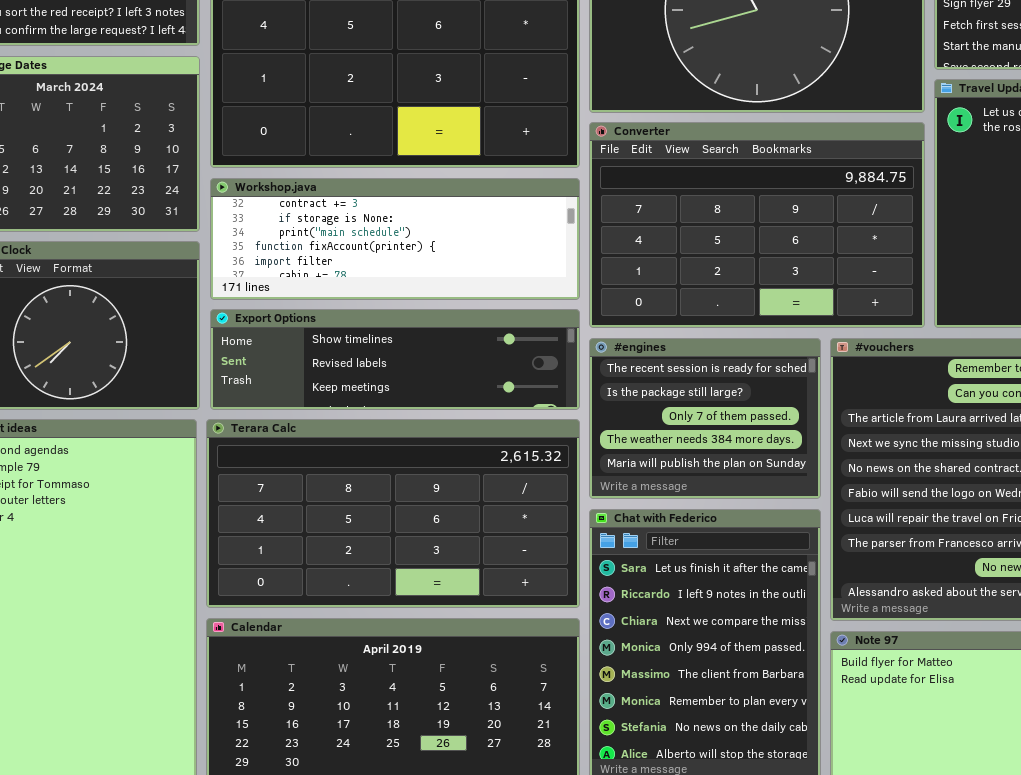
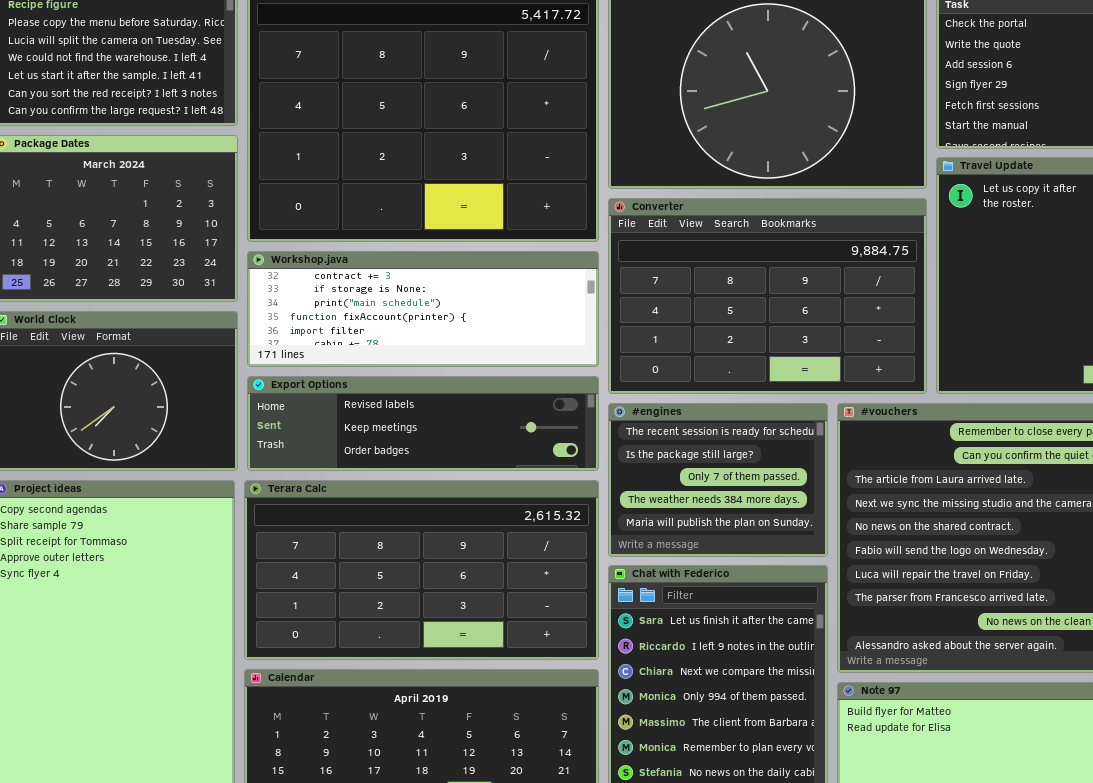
Export Options: [210,309,580,410] -> [247,376,599,471], scrolled down 1 row

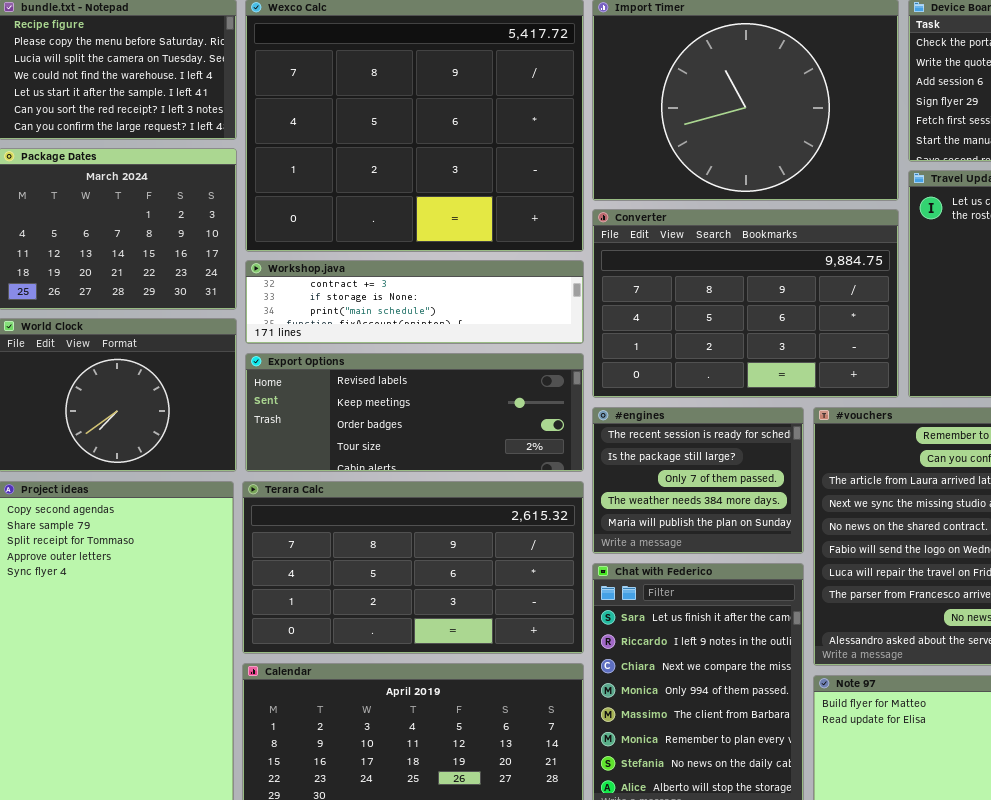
Workshop.java: [247,251,599,367] -> [245,260,584,344], resized
Export Options: [247,376,599,471] -> [245,353,584,472], resized

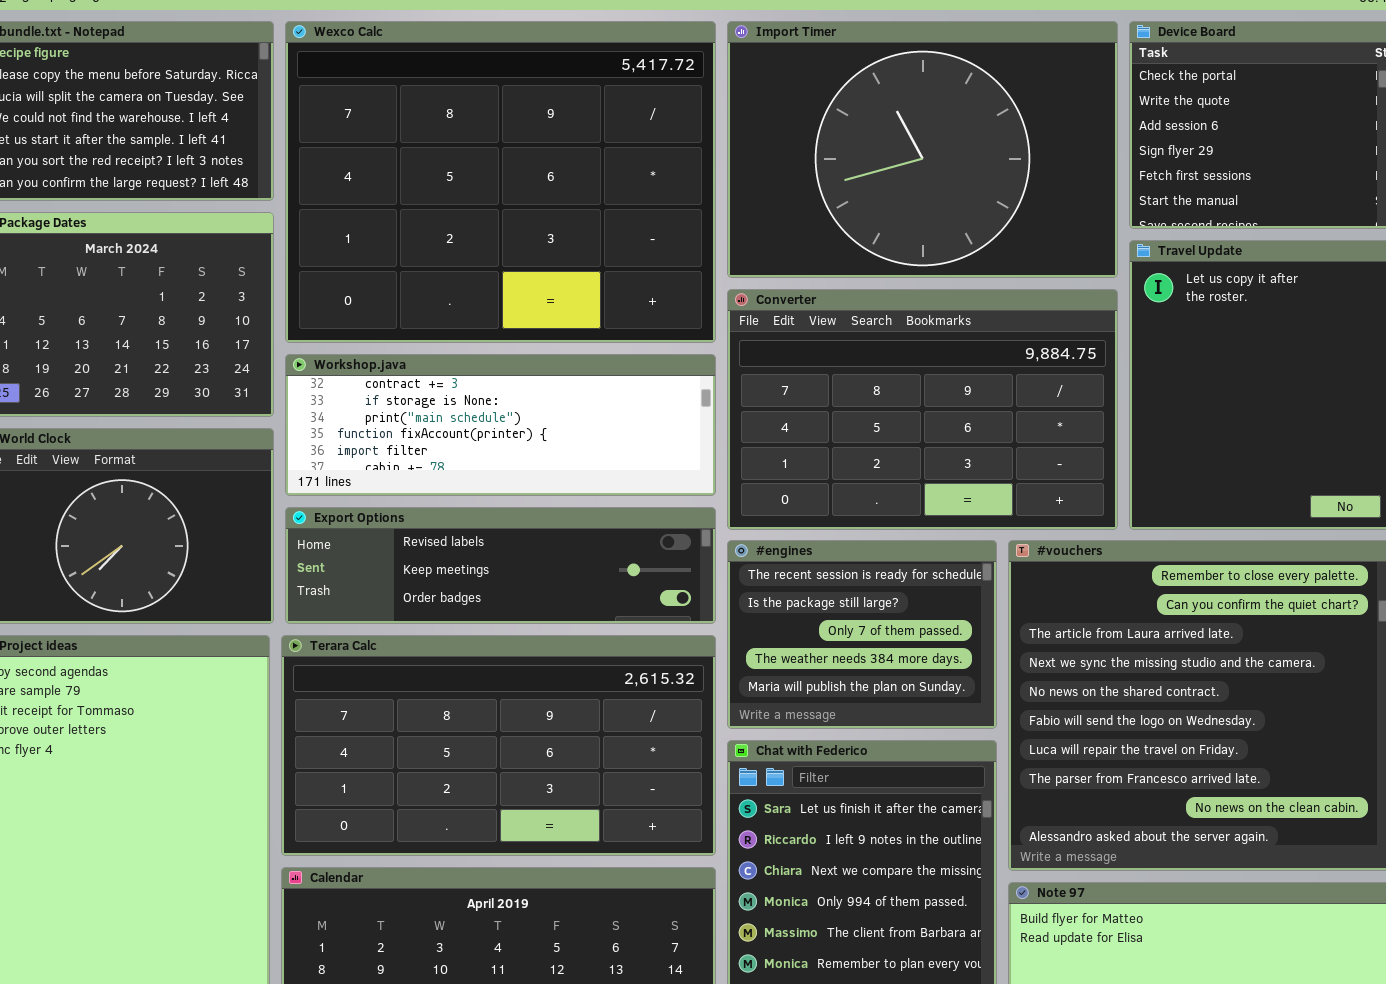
Workshop.java: [245,260,584,344] -> [285,354,716,496], resized
Export Options: [245,353,584,472] -> [285,507,716,624], resized

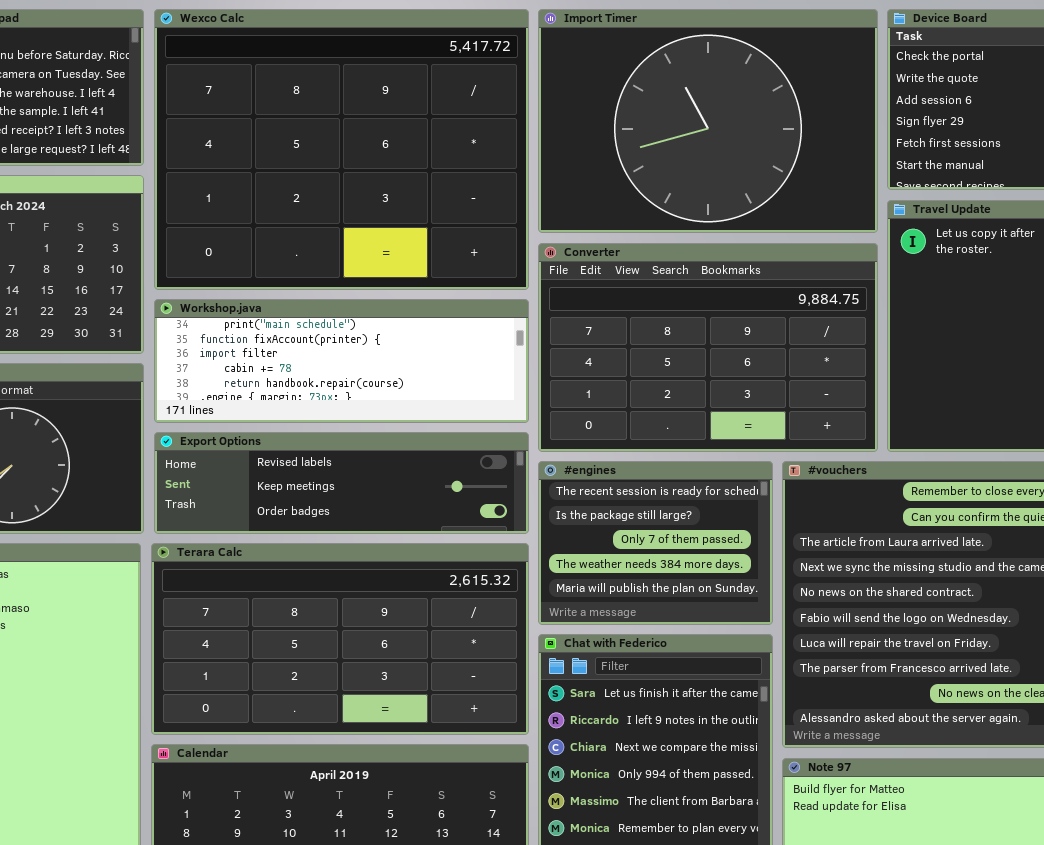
Workshop.java: [285,354,716,496] -> [154,299,529,423], scrolled down 2 rows

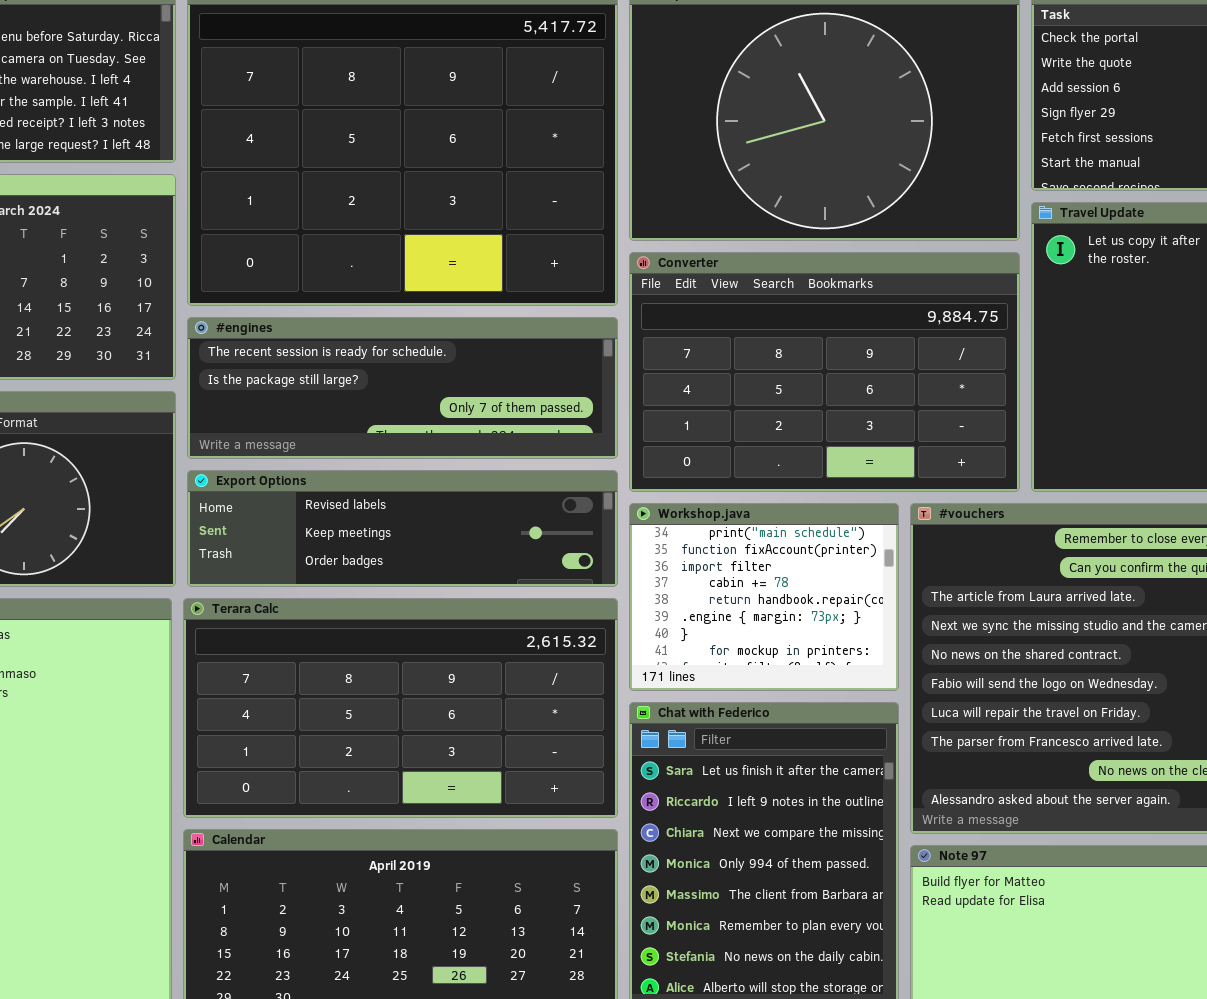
Workshop.java: [154,299,529,423] -> [629,503,899,691], moved, resized
#engines: [538,461,773,625] -> [187,317,618,459], moved, resized

